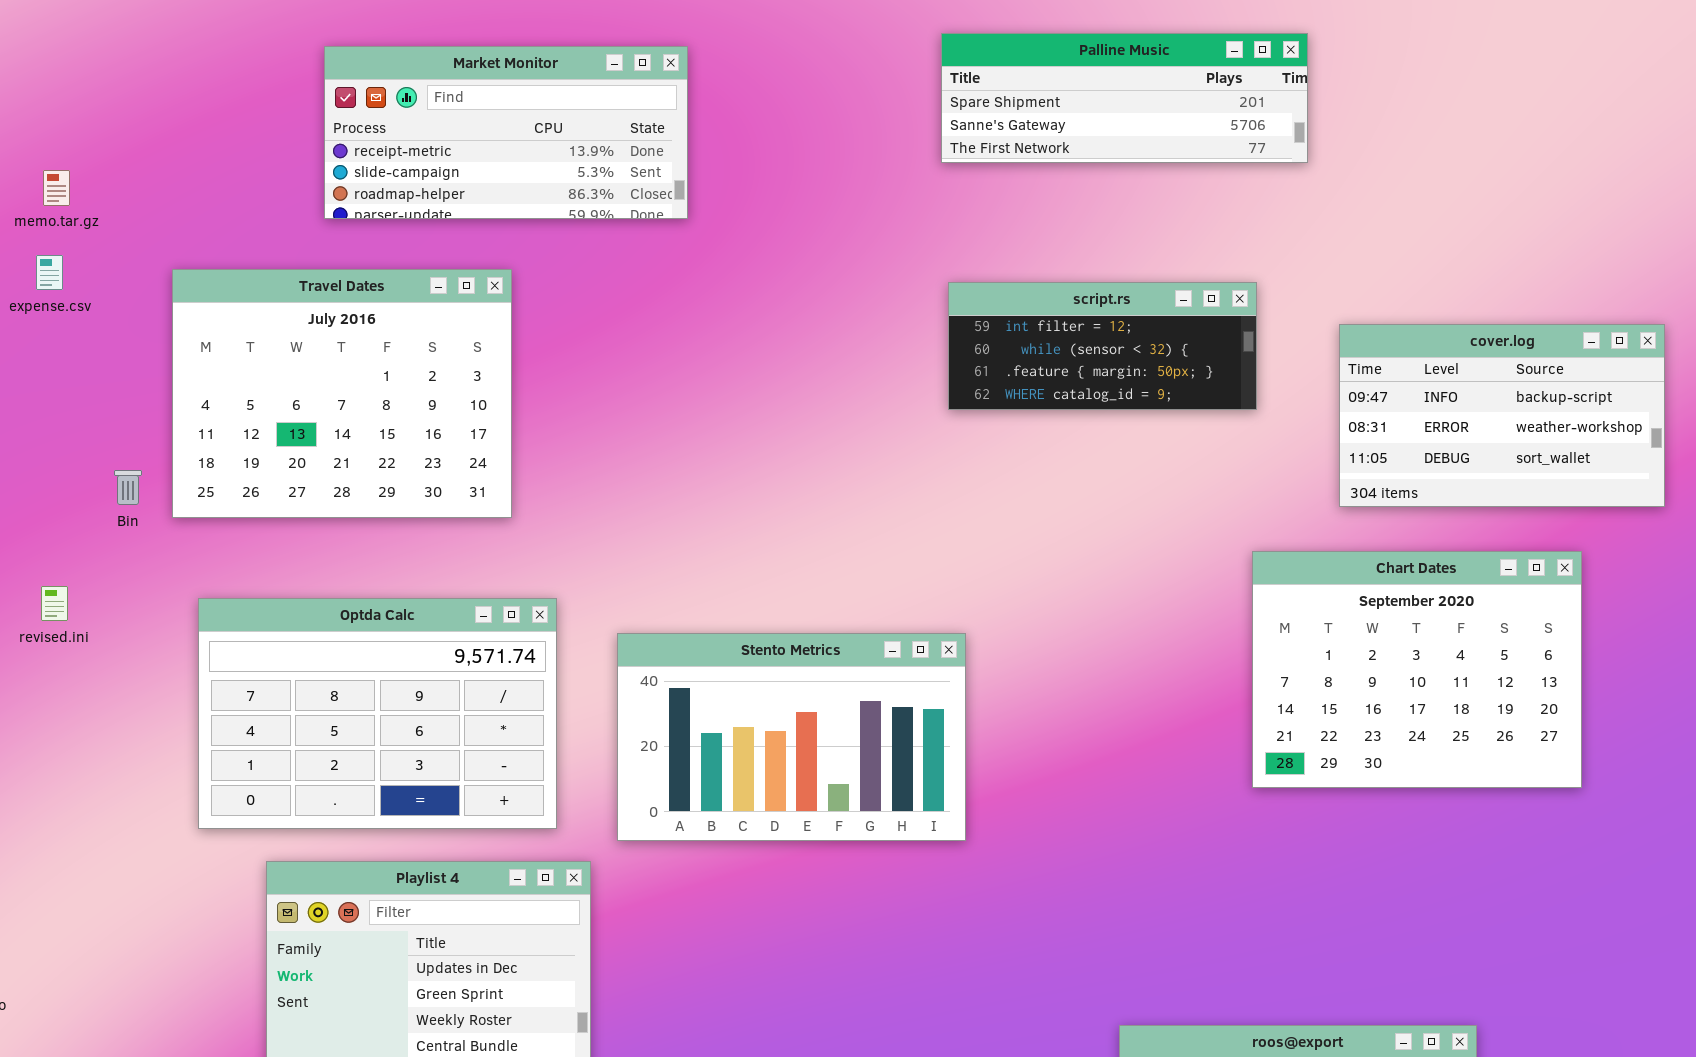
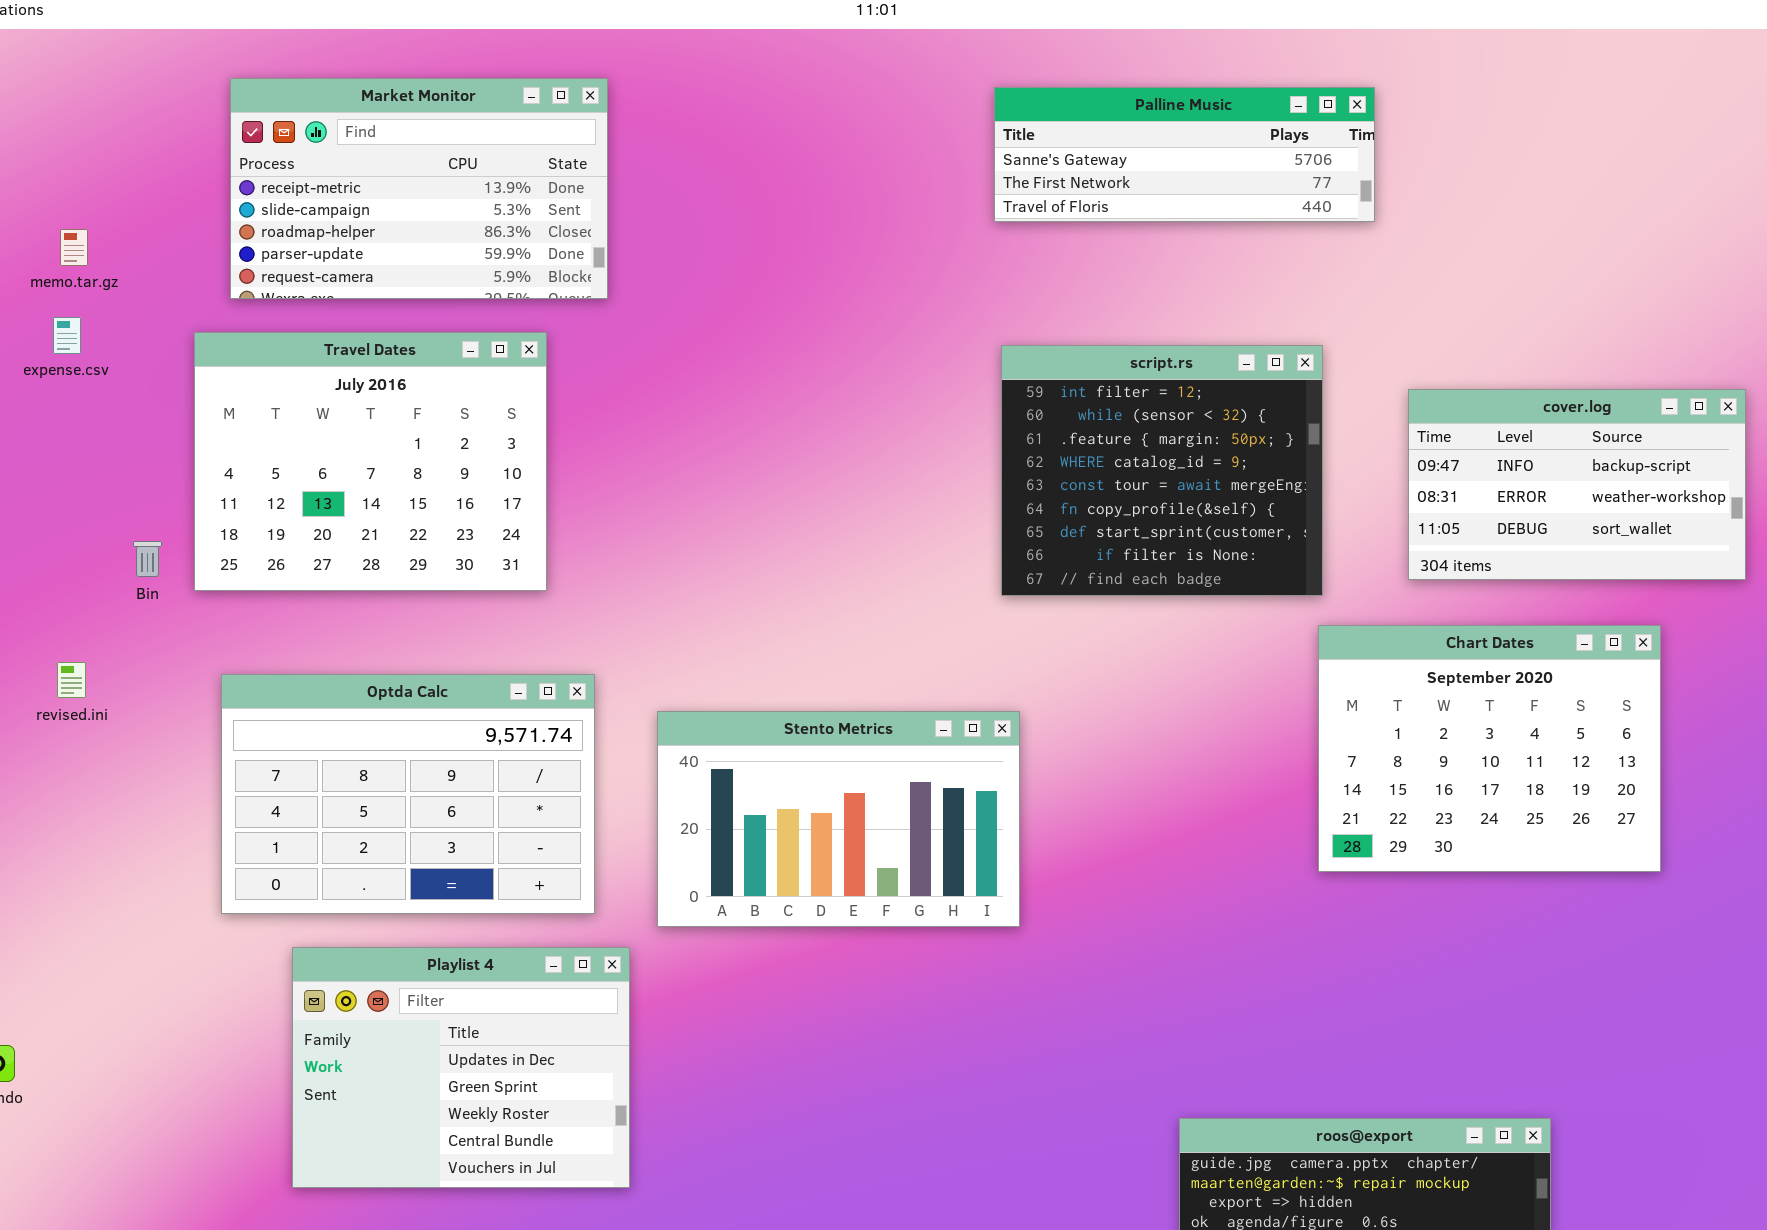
Palline Music: [941,33,1308,163] -> [994,87,1375,222], scrolled down 1 row
Market Monitor: [324,46,688,219] -> [230,78,608,299], moved, resized
script.rs: [948,282,1257,410] -> [1001,345,1323,596], resized

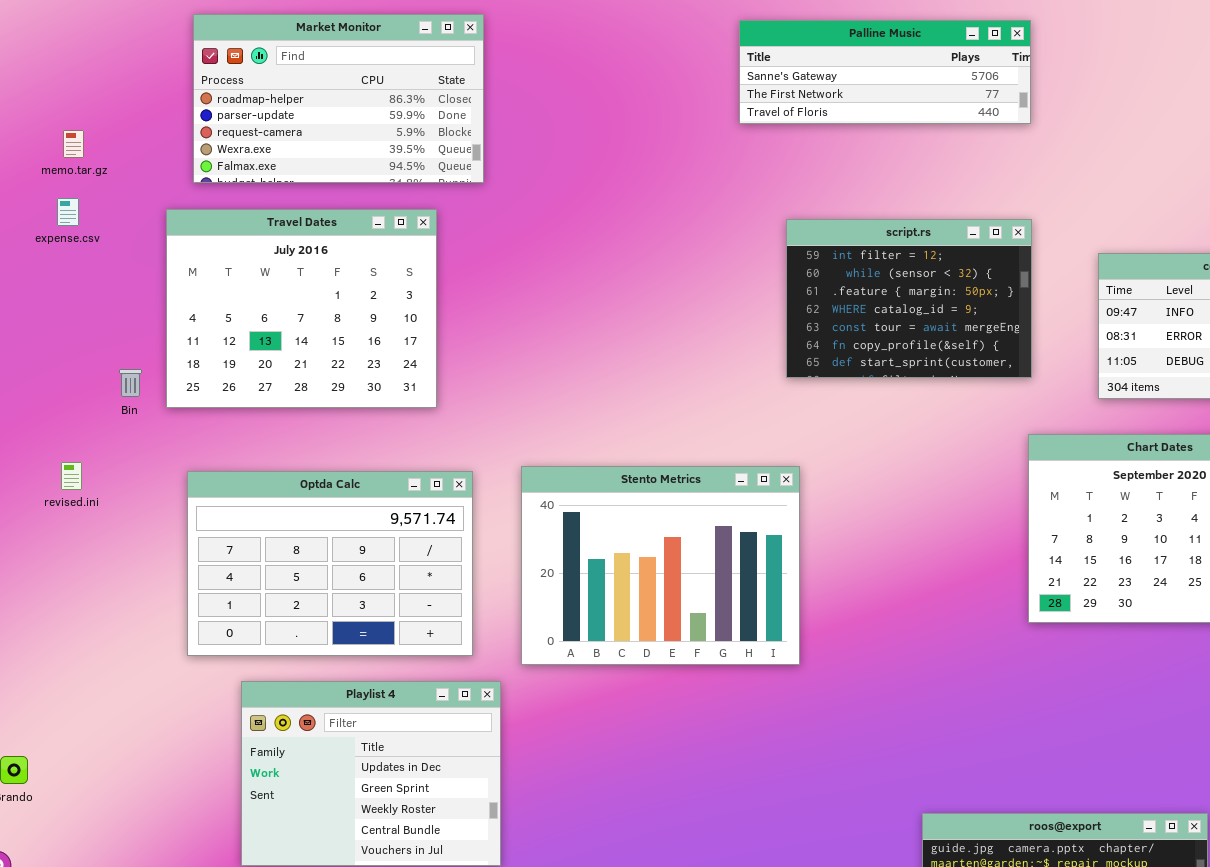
Market Monitor: [230,78,608,299] -> [193,14,484,183], scrolled down 2 rows
Palline Music: [994,87,1375,222] -> [739,20,1031,124], moved
script.rs: [1001,345,1323,596] -> [786,219,1032,378], resized
Stento Metrics: [657,711,1020,927] -> [521,466,800,665], resized

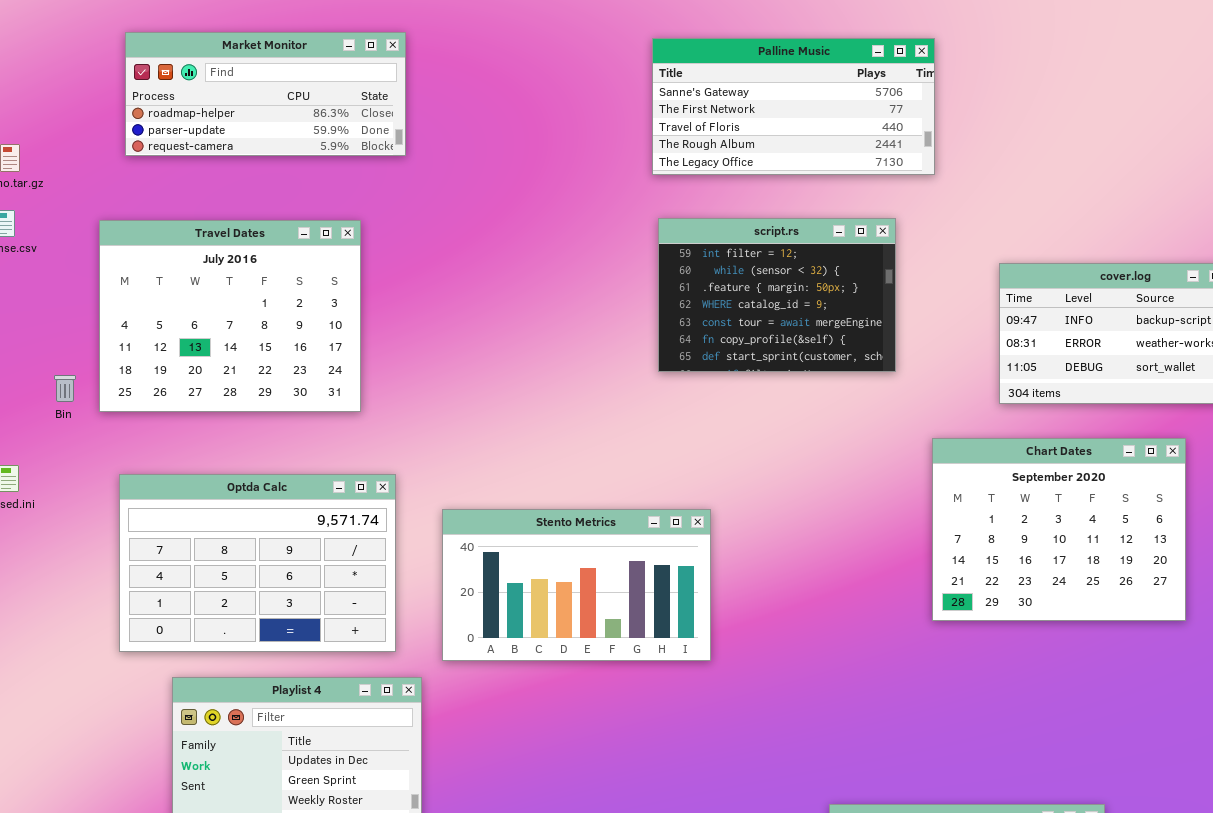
Market Monitor: [193,14,484,183] -> [125,32,406,156], resized
Palline Music: [739,20,1031,124] -> [652,38,935,175], resized
script.rs: [786,219,1032,378] -> [658,218,896,372], moved
Stento Metrics: [521,466,800,665] -> [442,509,711,661], resized

